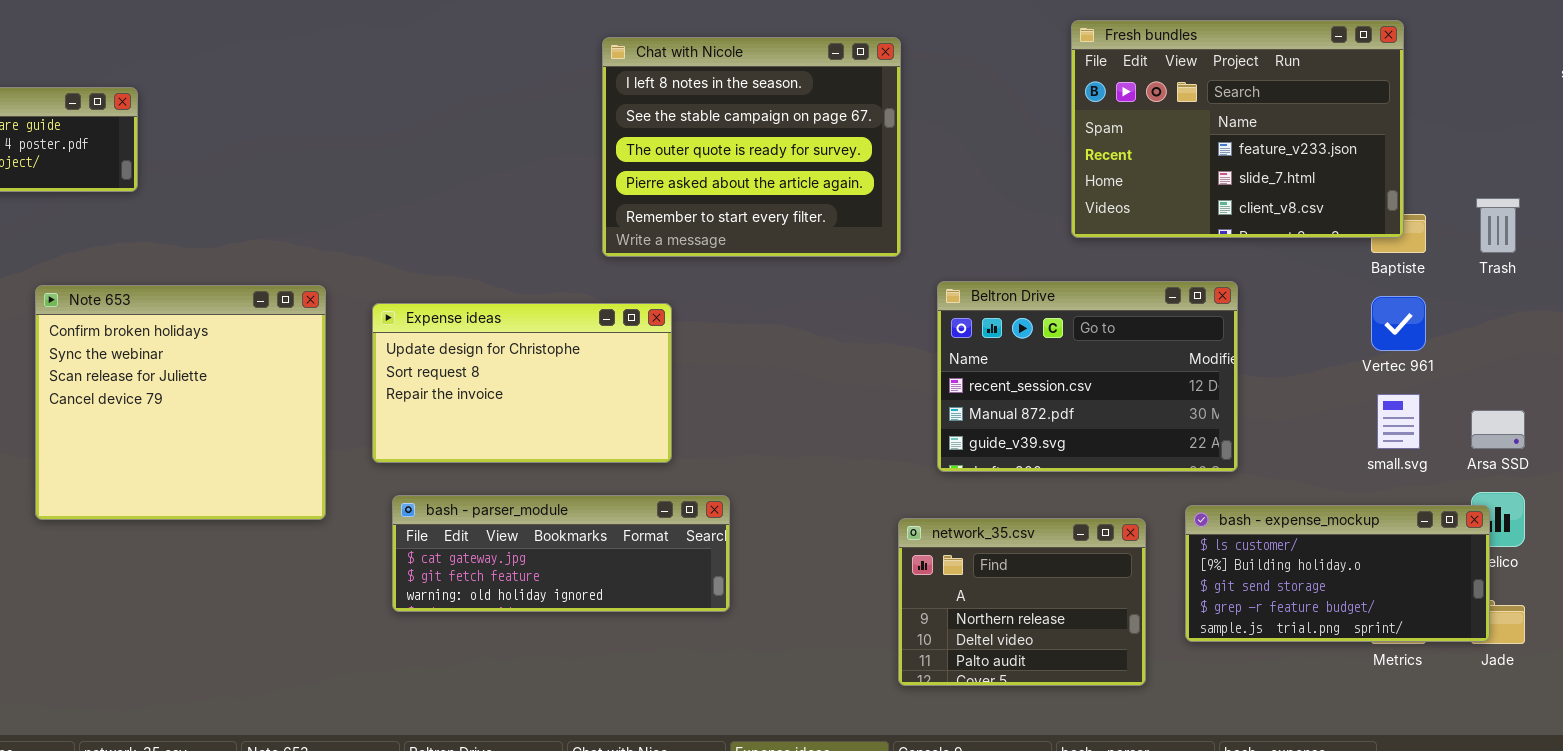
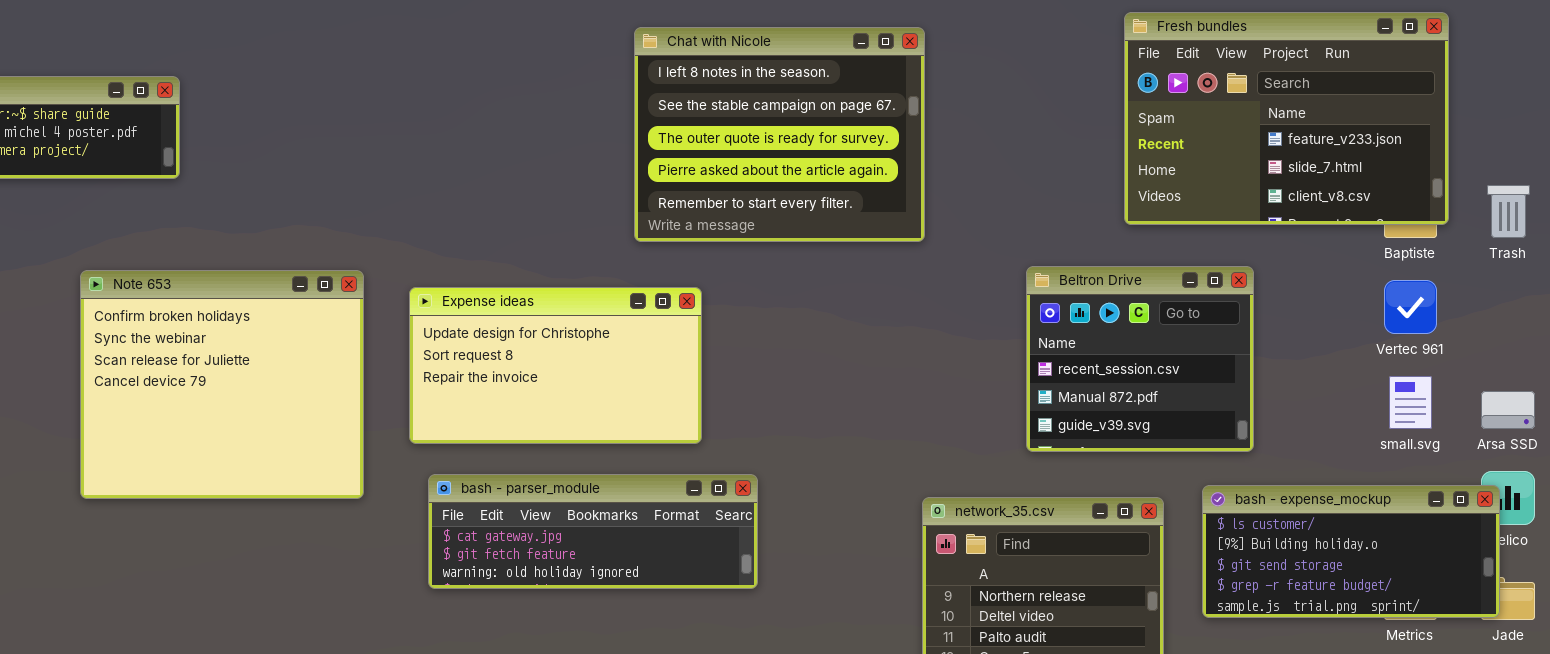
Fresh bundles: [1071,20,1404,238] -> [1124,12,1449,225], moved
Beltron Drive: [937,281,1238,472] -> [1026,266,1254,452], resized

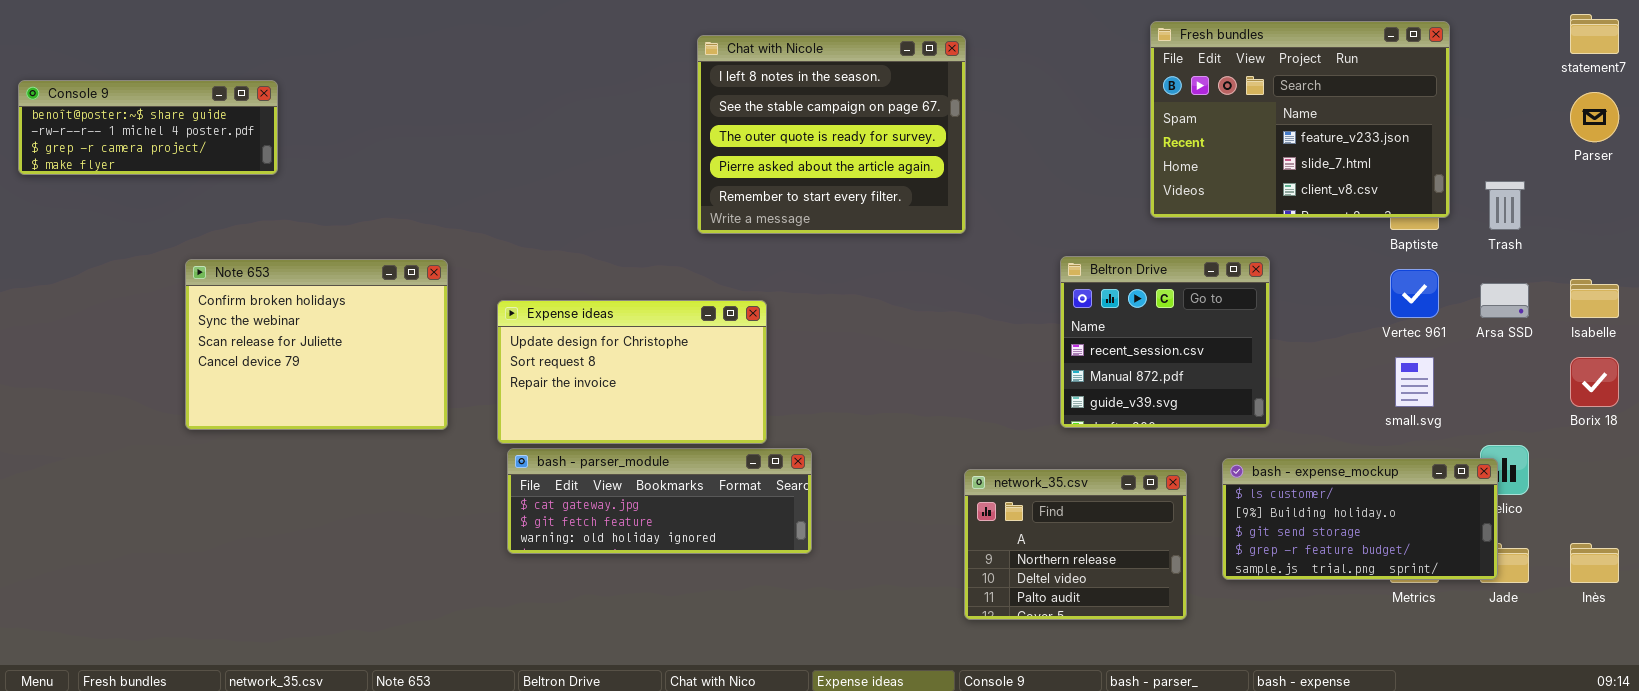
Note 653: [80,270,364,499] -> [185,259,448,430], resized
Expense ideas: [409,287,702,444] -> [497,300,767,444], moved
Arsa SSD: [1481,391,1535,429] -> [1480,283,1529,318], moved

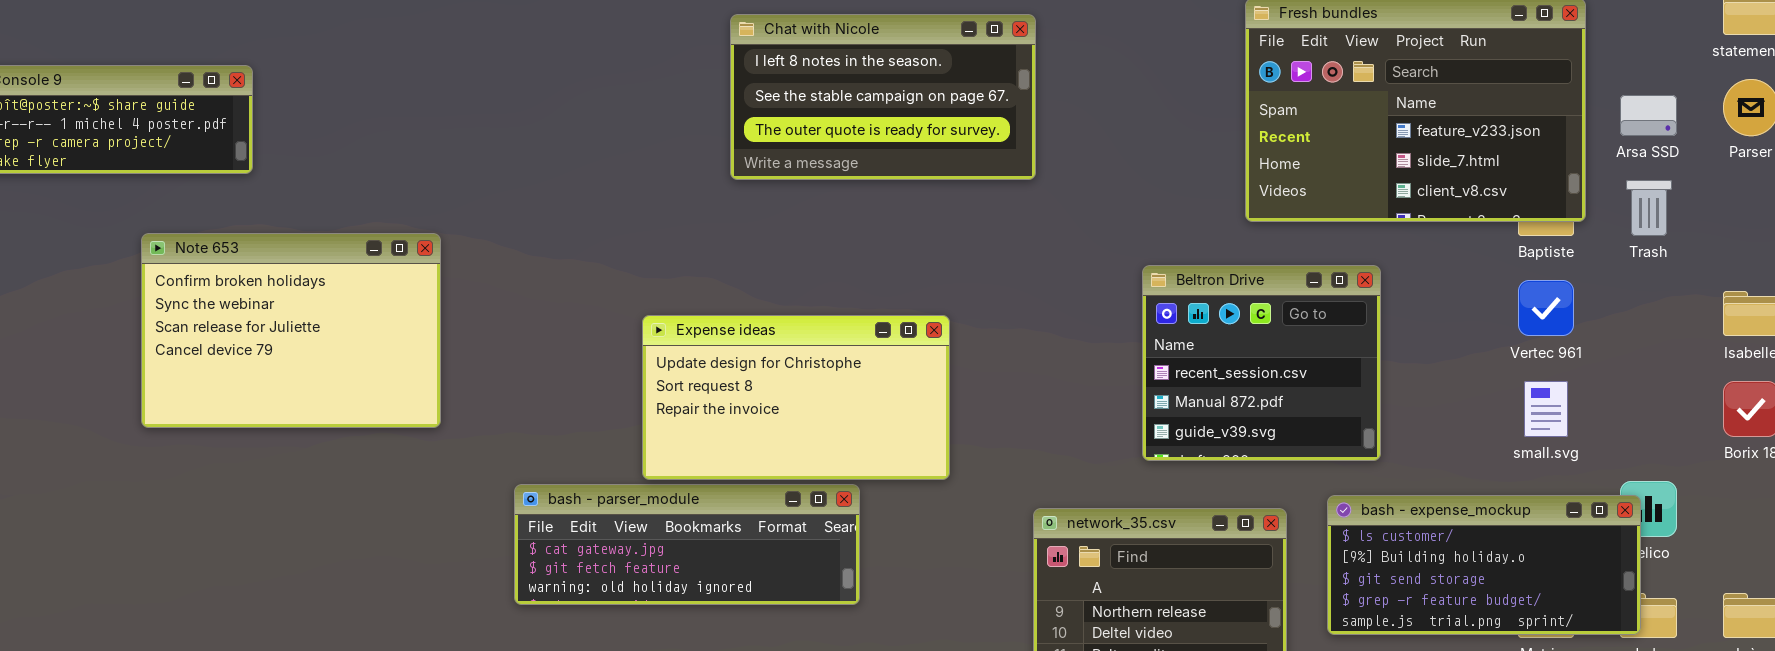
Chat with Nicole: [697,35,966,234] -> [730,14,1036,180], resized
Note 653: [185,259,448,430] -> [141,233,441,428], moved
Arsa SSD: [1480,283,1529,318] -> [1620,95,1677,136], moved
Expense ideas: [497,300,767,444] -> [642,315,950,480], moved

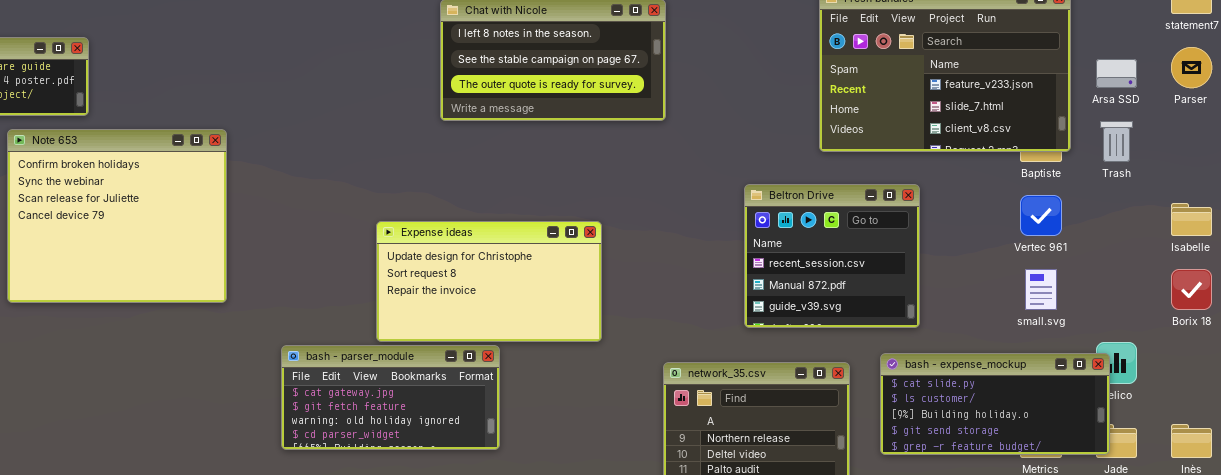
Note 653: [141,233,441,428] -> [7,129,227,303], resized
bash - parser_module: [514,484,860,605] -> [281,345,500,450], resized
bash - expense_mockup: [1327,495,1641,635] -> [880,353,1110,455], scrolled up 1 row

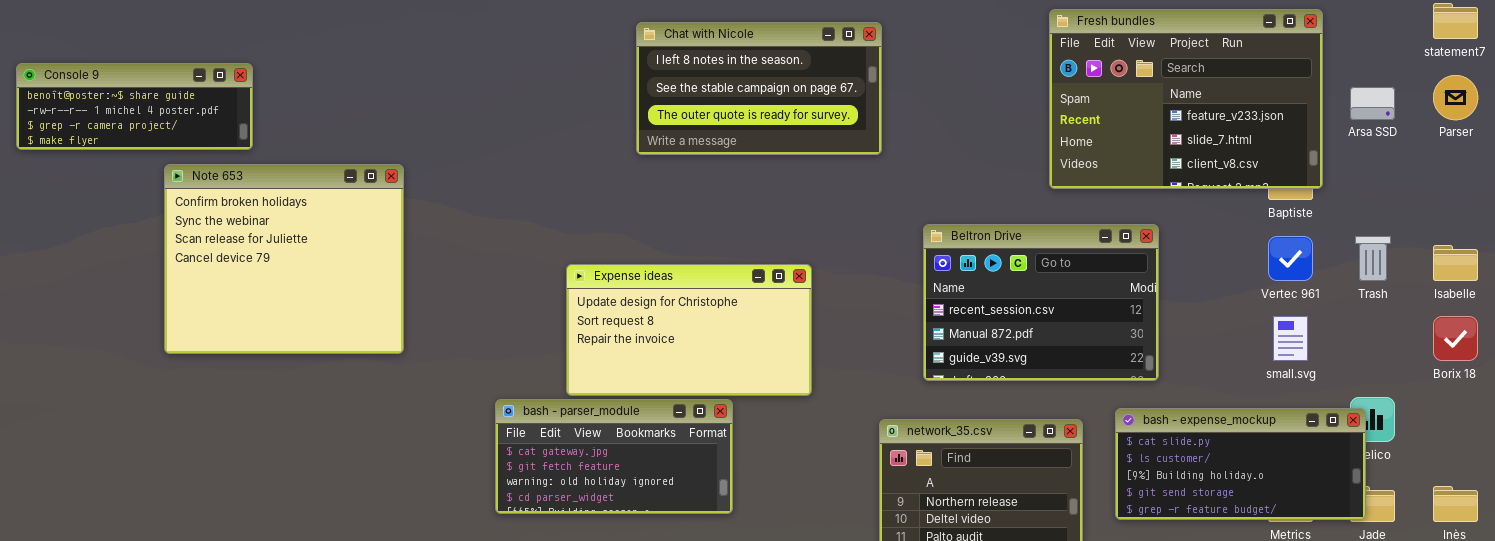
Trash: [1100,121,1133,162] -> [1355,236,1391,281], moved
Beltron Drive: [744,184,920,328] -> [923,224,1159,381], resized
bash - parser_module: [281,345,500,450] -> [495,399,733,514], moved

